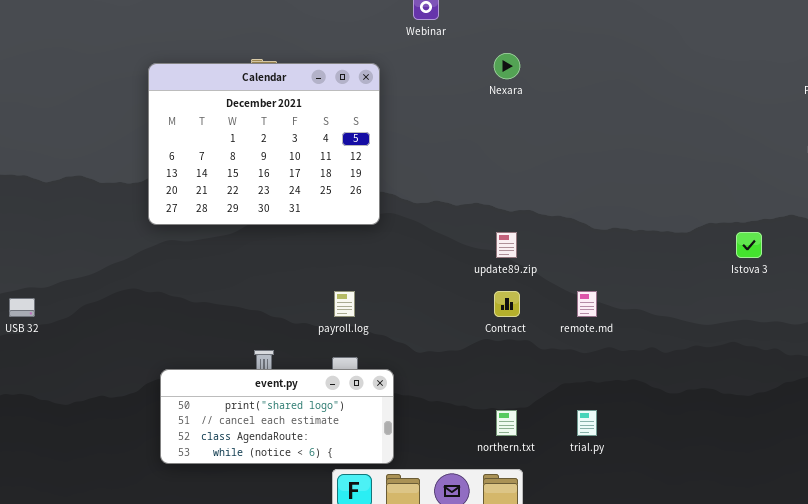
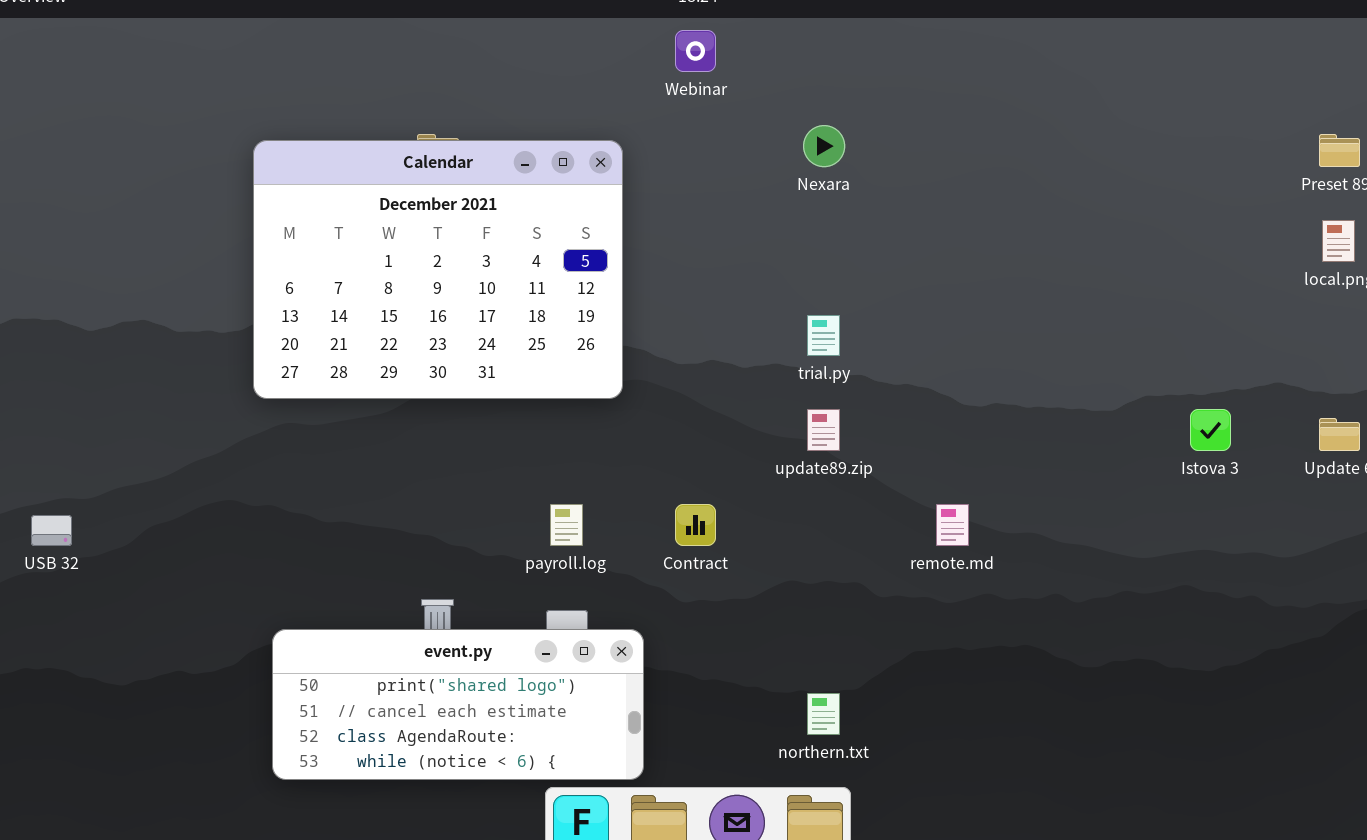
Contract: [494,291,520,317] -> [675,504,716,546], moved
trial.py: [577,410,597,436] -> [807,315,840,356], moved

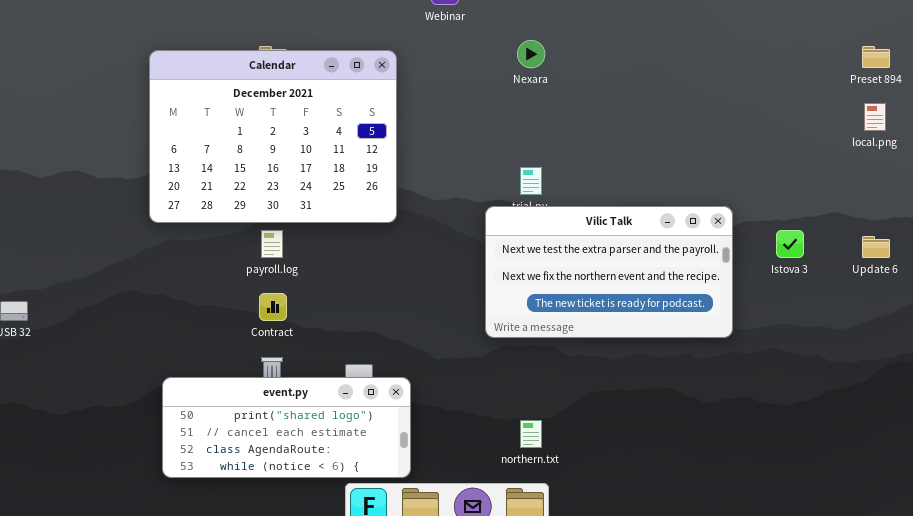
Vilic Talk: none -> [485,206,733,338], opened
payroll.log: [550,504,583,546] -> [261,230,283,258], moved
Contract: [675,504,716,546] -> [259,293,287,321], moved

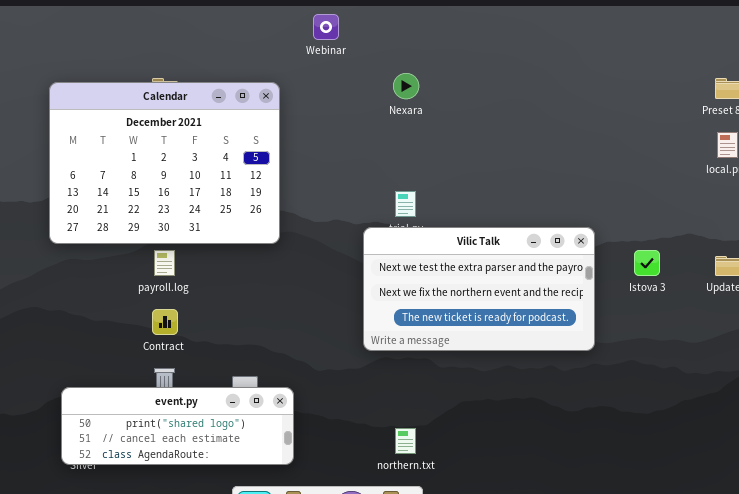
event.py: [162,377,411,478] -> [61,387,294,465], resized

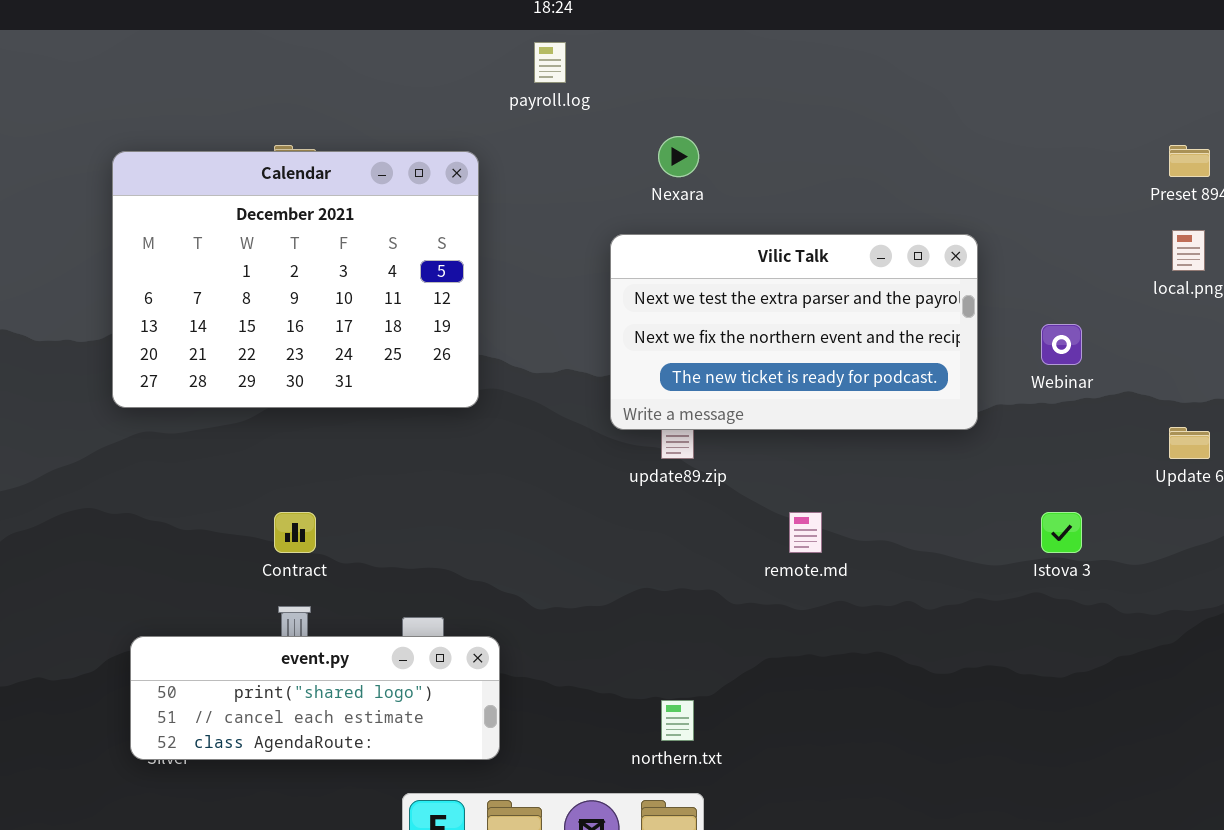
Webinar: [313,14,339,40] -> [1041,324,1082,365], moved
Vilic Talk: [363,227,595,351] -> [610,234,978,430], moved
payroll.log: [154,250,175,276] -> [534,42,566,83], moved
Istova 3: [634,250,660,276] -> [1041,512,1082,553], moved

